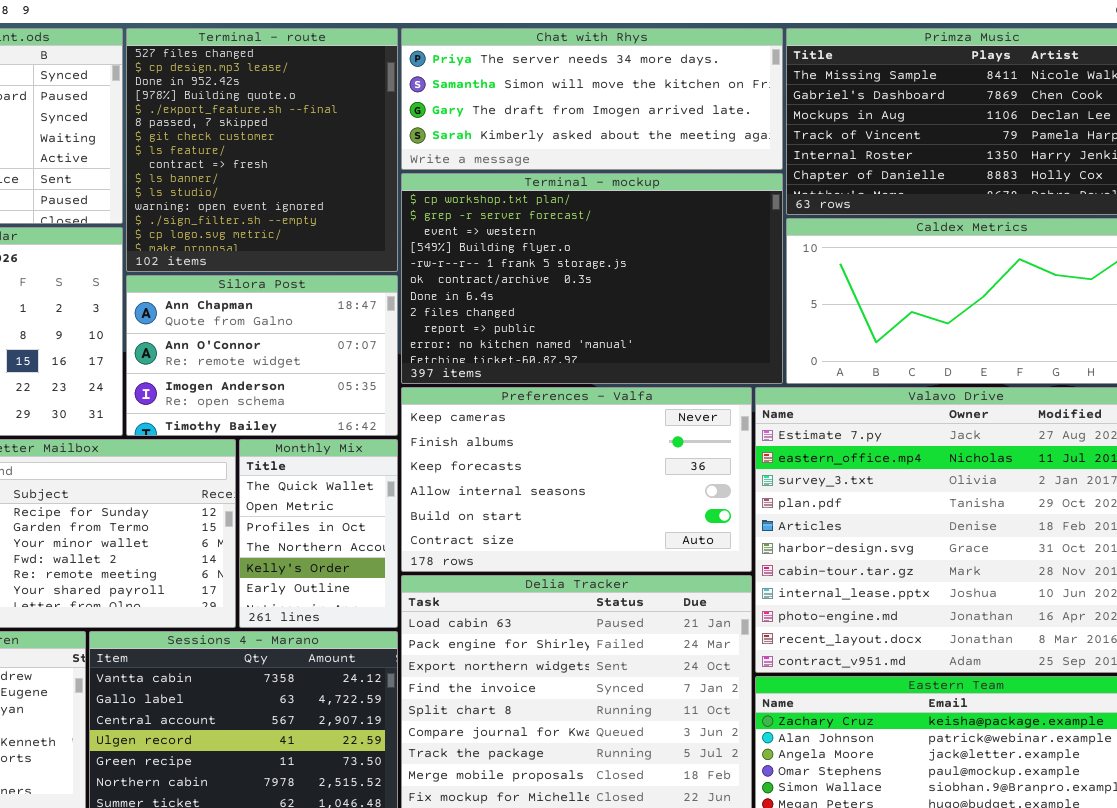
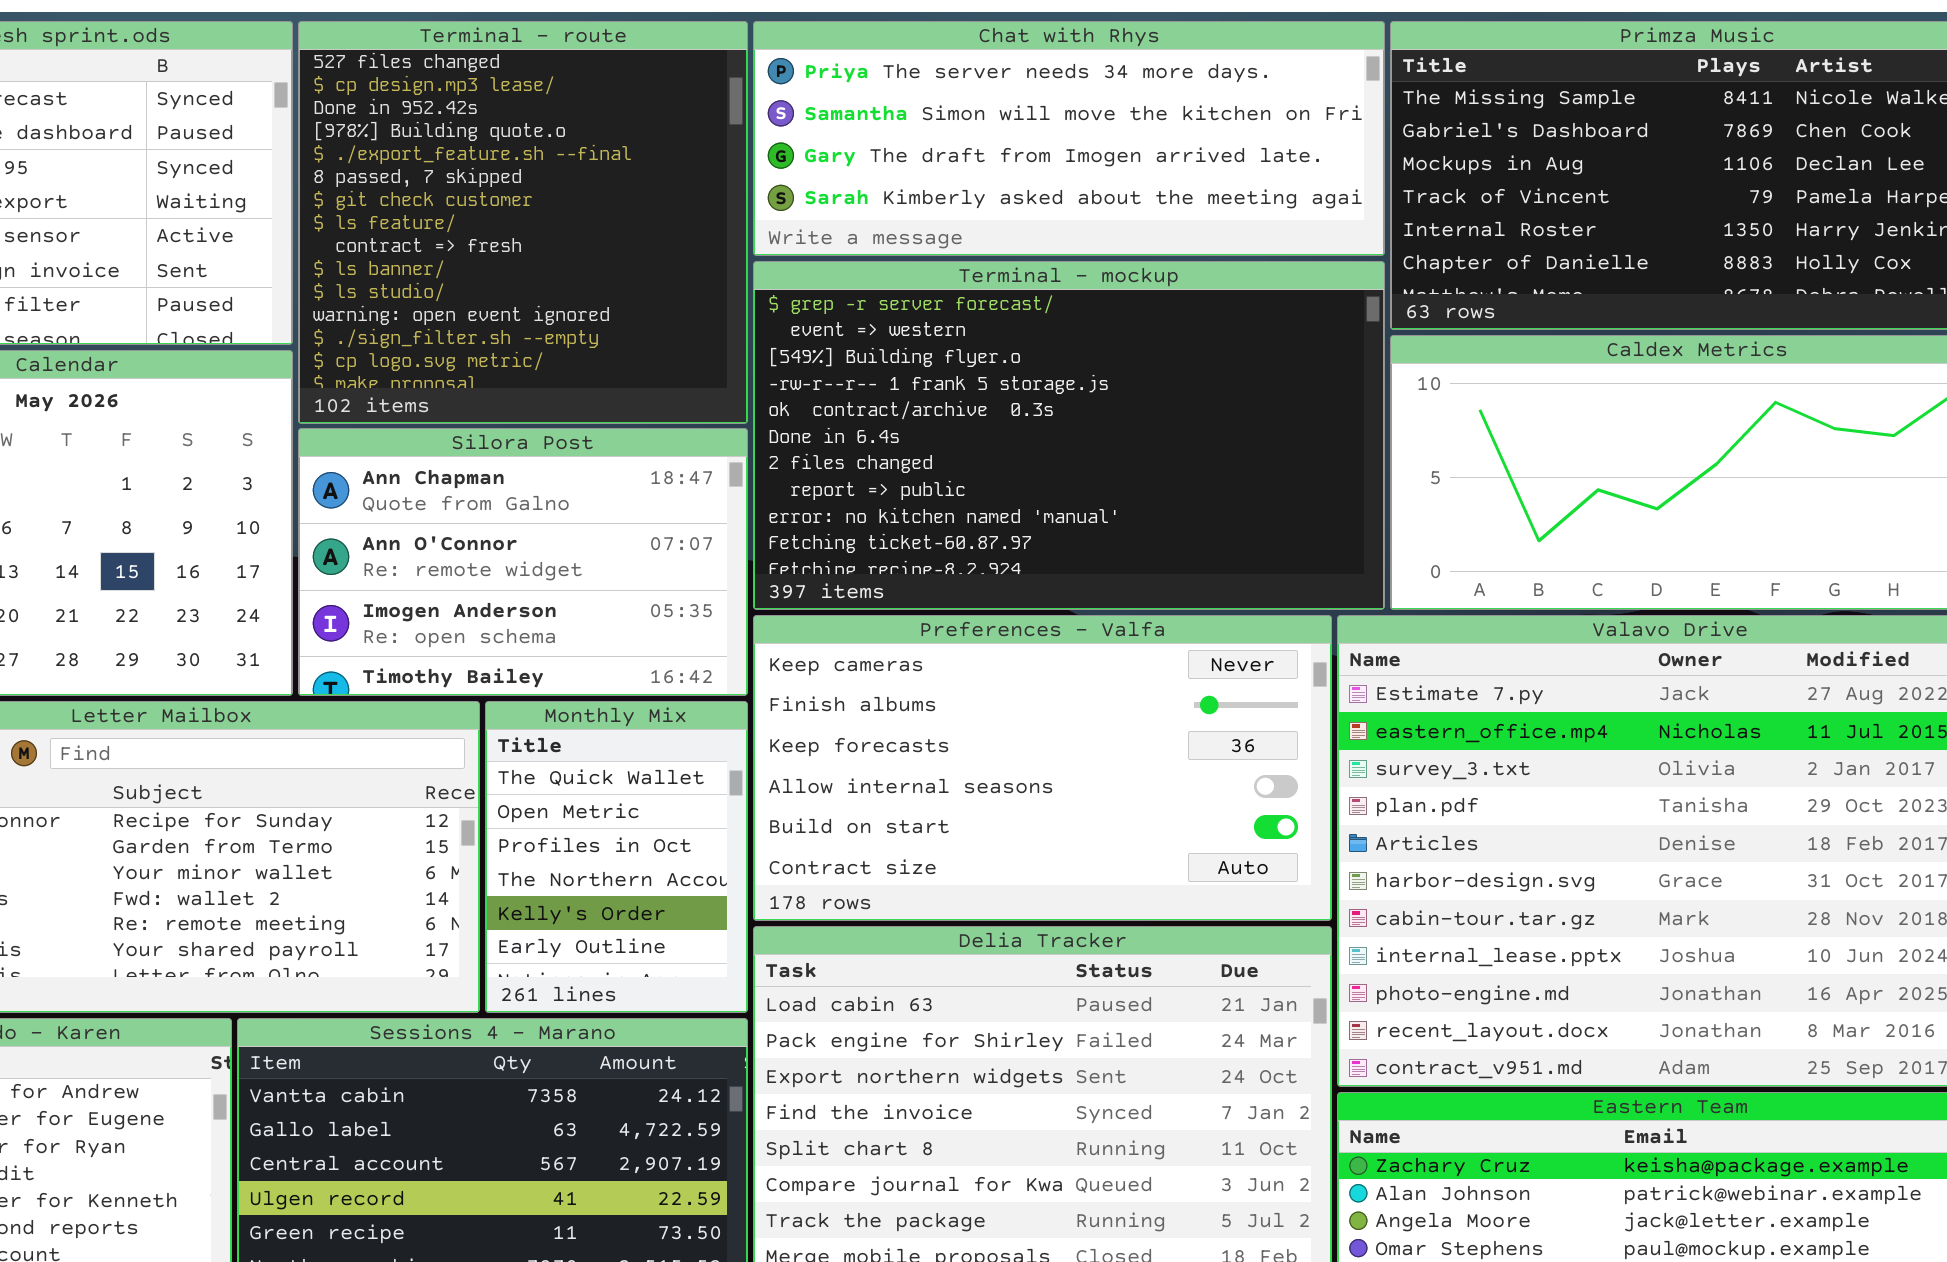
Terminal - mockup: [401,173,783,384] -> [753,261,1385,610], scrolled down 1 row

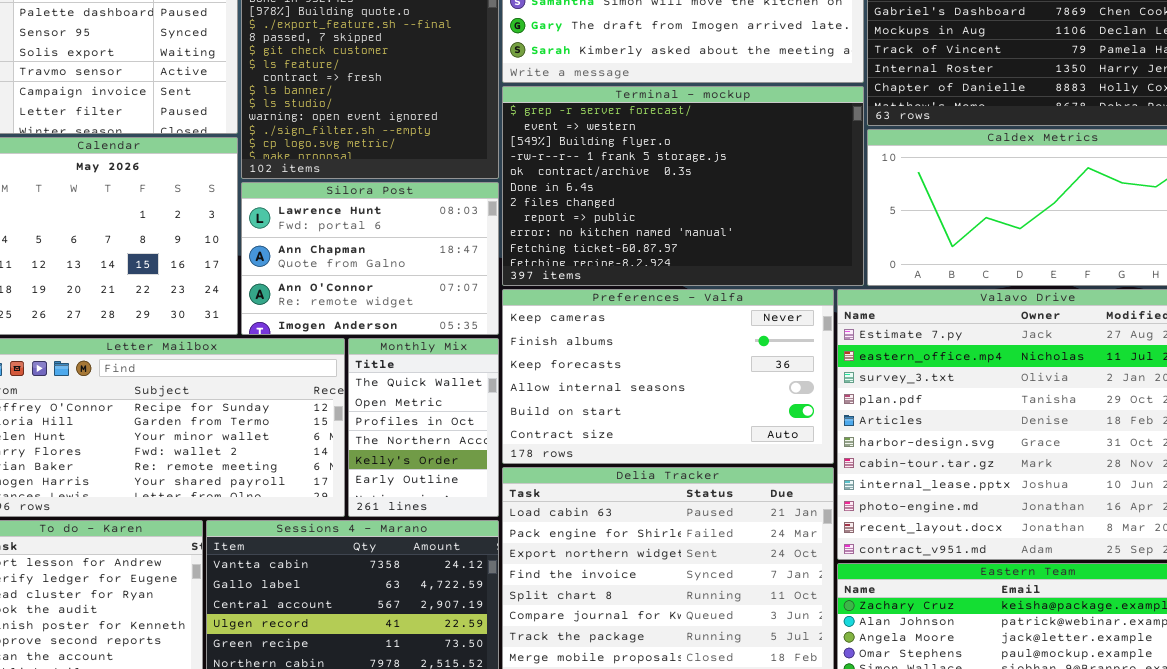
Silora Post: [298,428,748,696] -> [241,182,499,335], scrolled up 1 row

